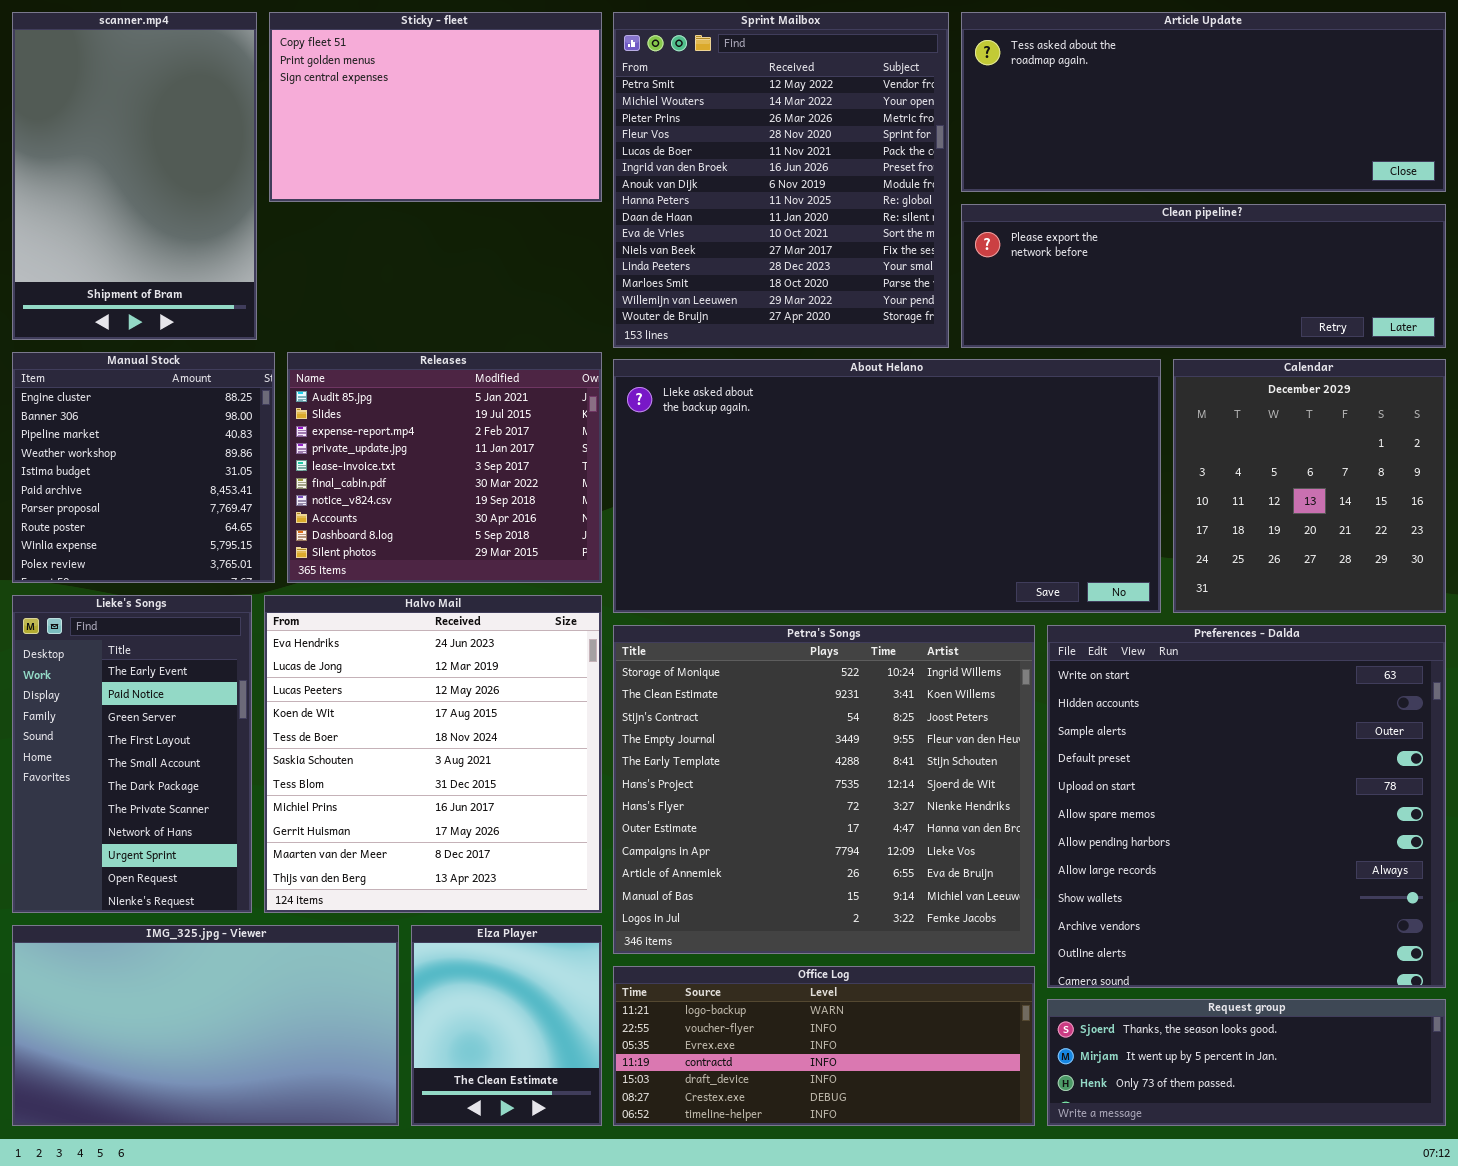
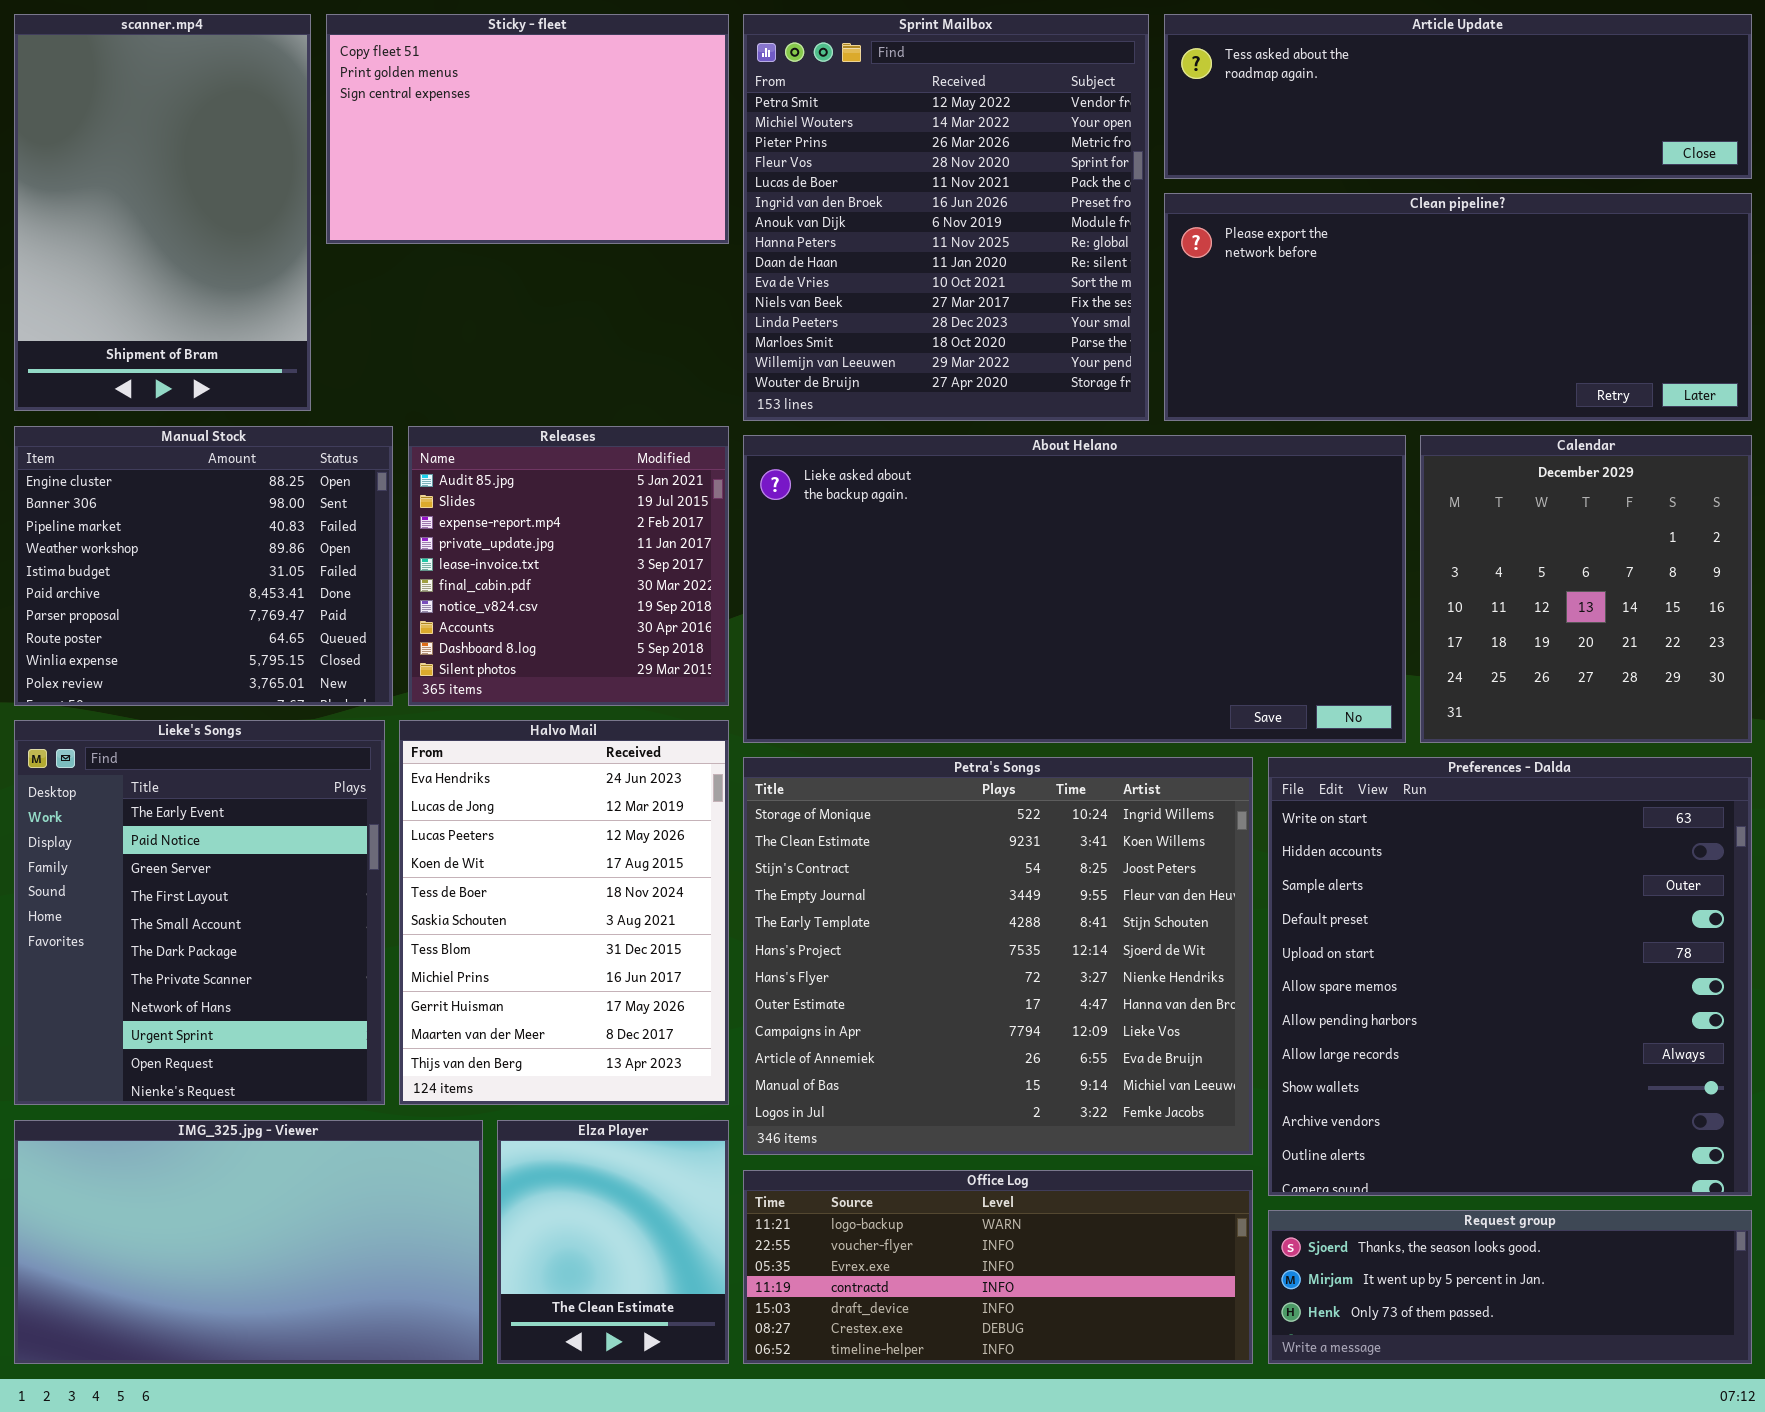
Article Update: [961,12,1446,192] -> [1164,14,1752,179], resized
Clean pipeline?: [961,204,1446,348] -> [1164,193,1752,421], resized
Manual Stock: [12,352,275,583] -> [14,426,393,706], resized
Releases: [287,352,602,583] -> [408,426,729,706], resized
Lieke's Songs: [12,595,252,913] -> [14,720,385,1105], resized
Halvo Mail: [264,595,602,913] -> [399,720,729,1105], resized

